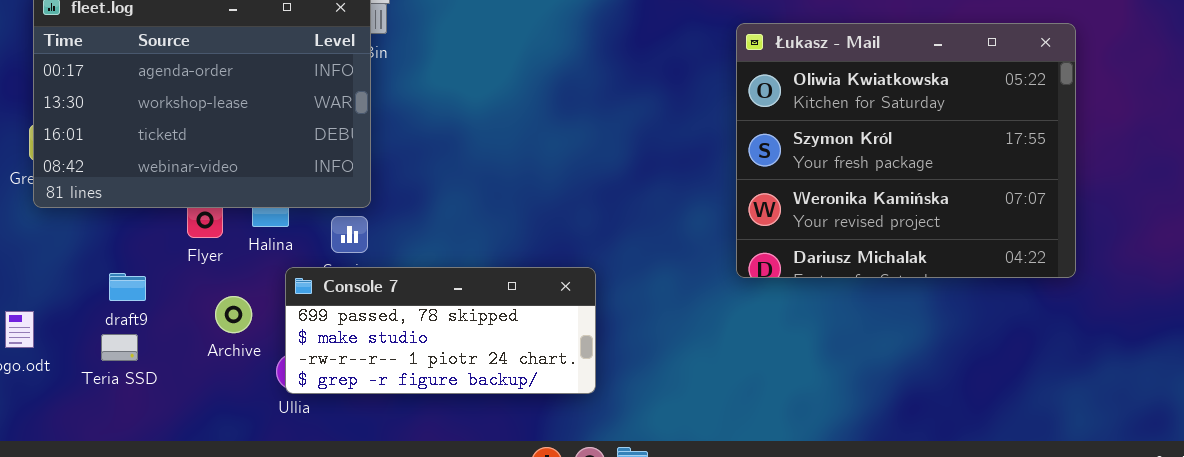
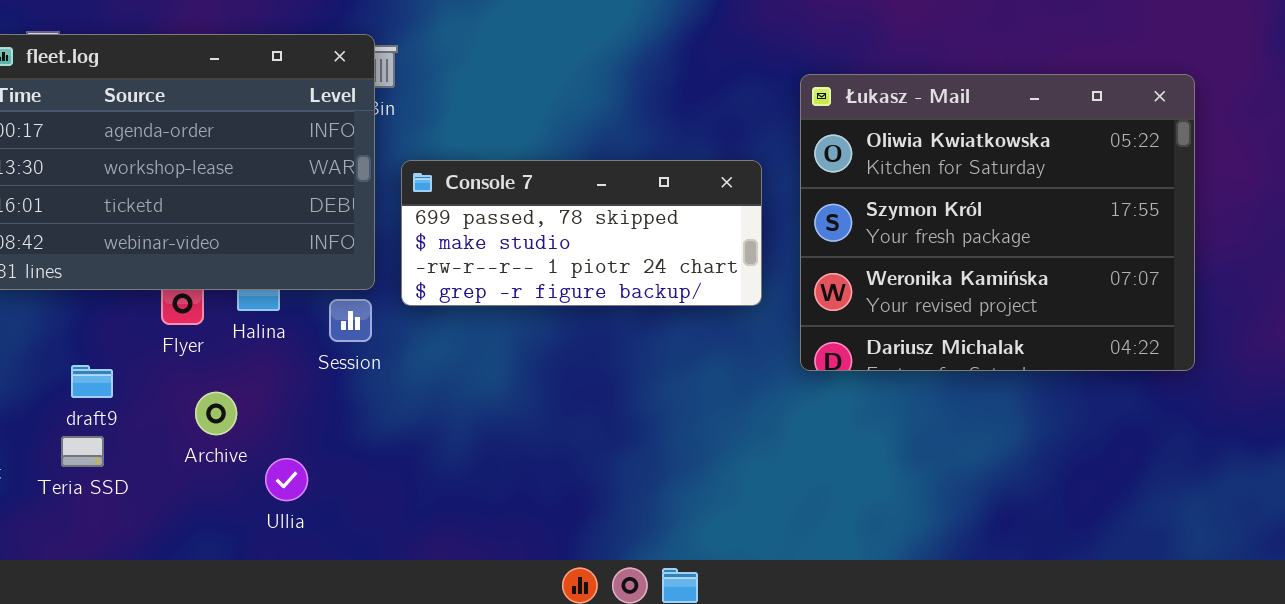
Console 7: [285,267,596,394] -> [401,160,762,306], moved

